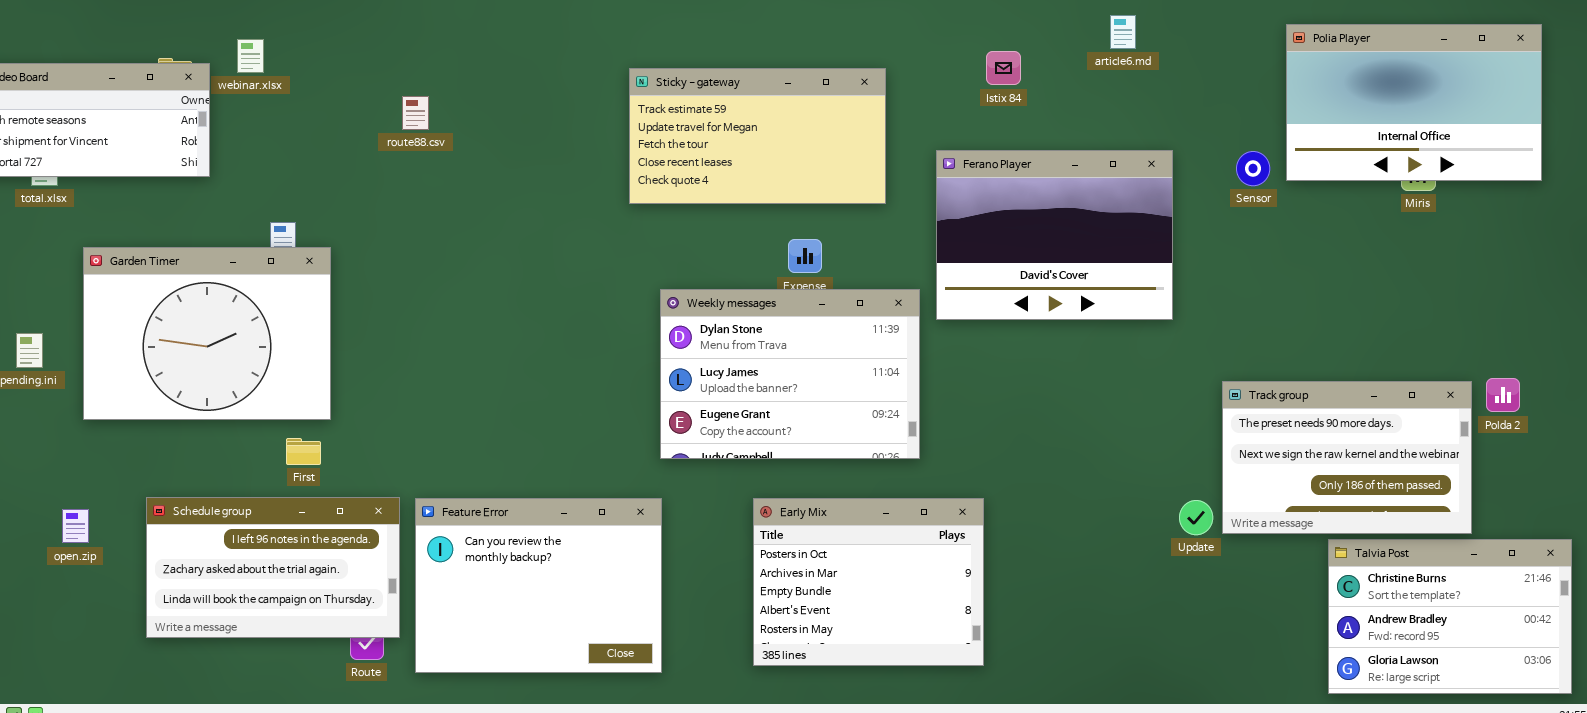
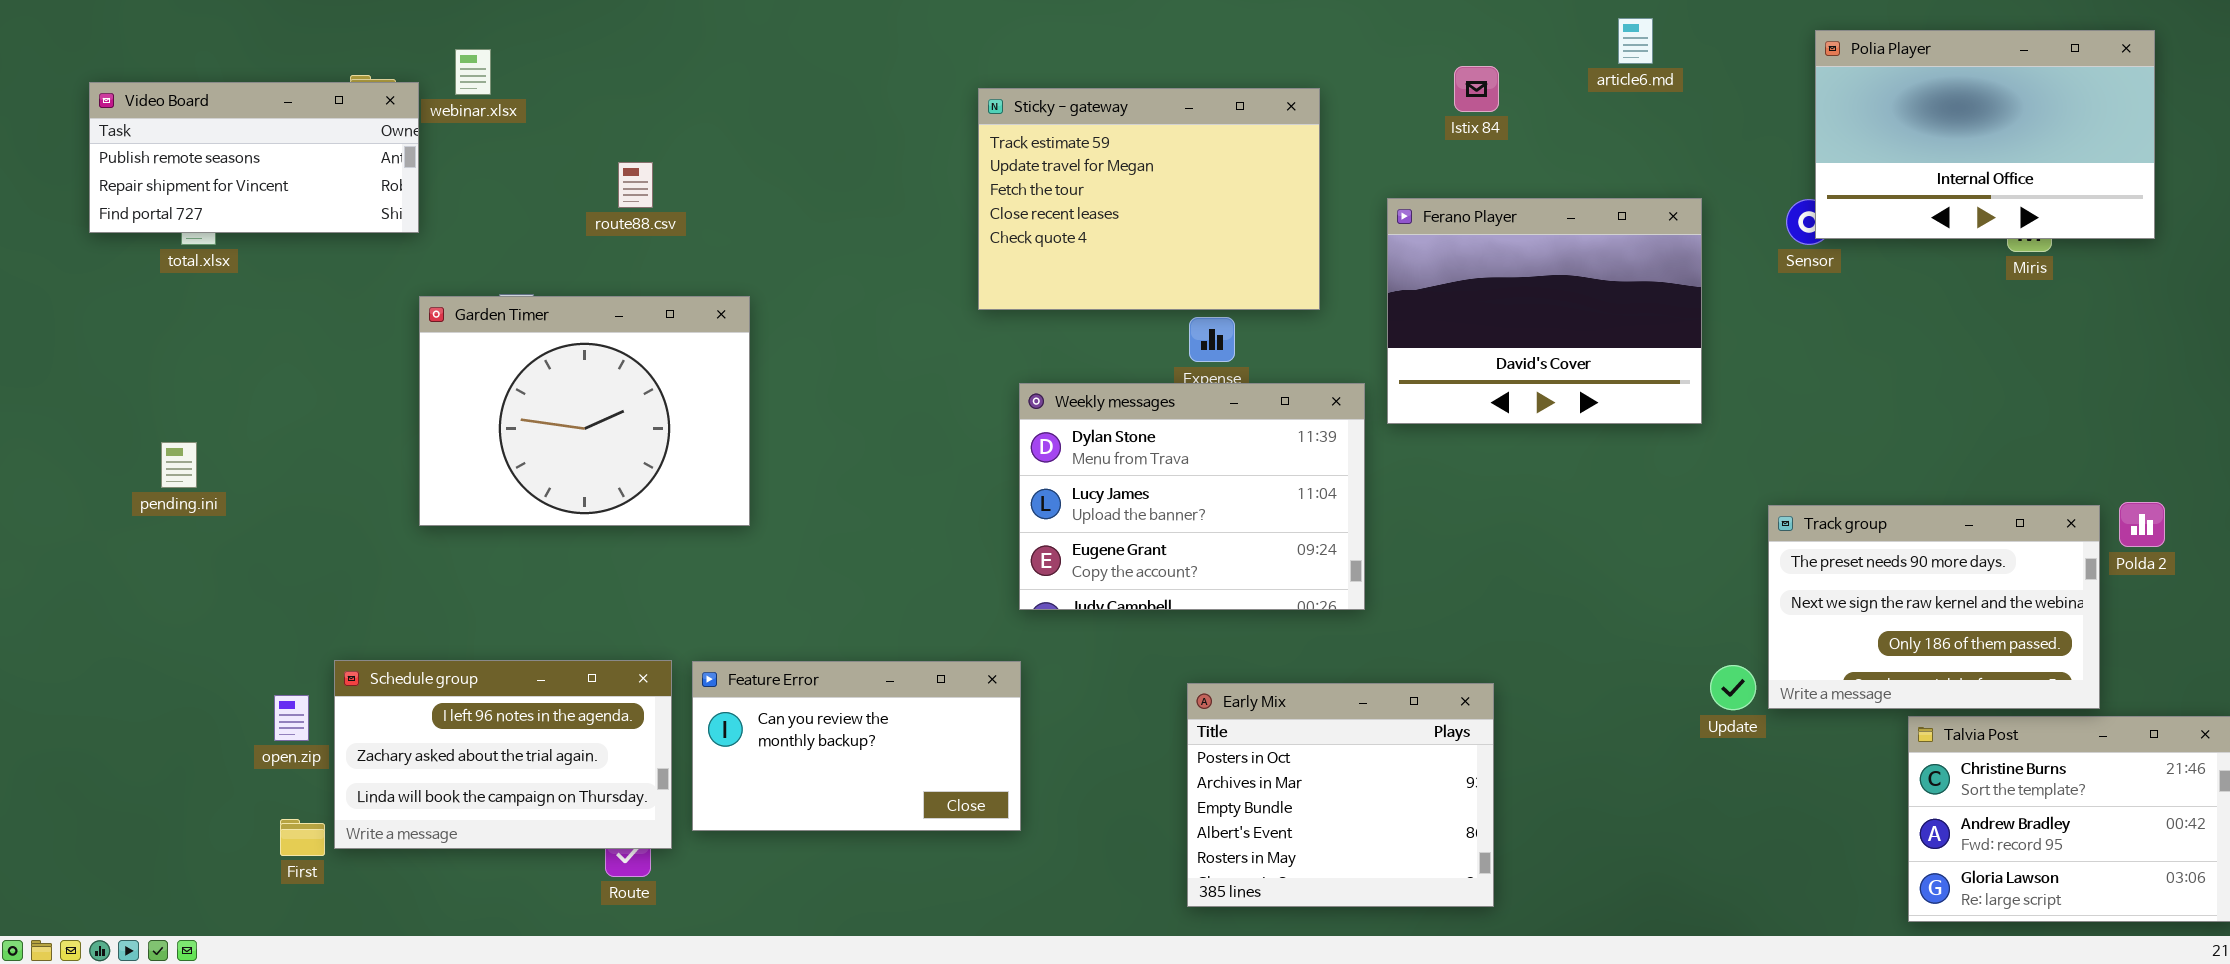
Polia Player: [1286,24,1542,181] -> [1815,30,2155,239], moved
Sticky - gateway: [629,68,886,204] -> [978,88,1320,310], resized
route88.csv: [402,96,429,130] -> [618,162,653,208], moved
Garden Timer: [83,247,331,420] -> [419,296,750,526], moved
First: [286,438,321,465] -> [280,819,325,856], moved
Feature Error: [415,498,662,673] -> [692,661,1021,831], resized
Early Mix: [753,498,984,666] -> [1187,683,1494,907], moved
open.zip: [62,509,89,543] -> [274,695,309,741], moved

